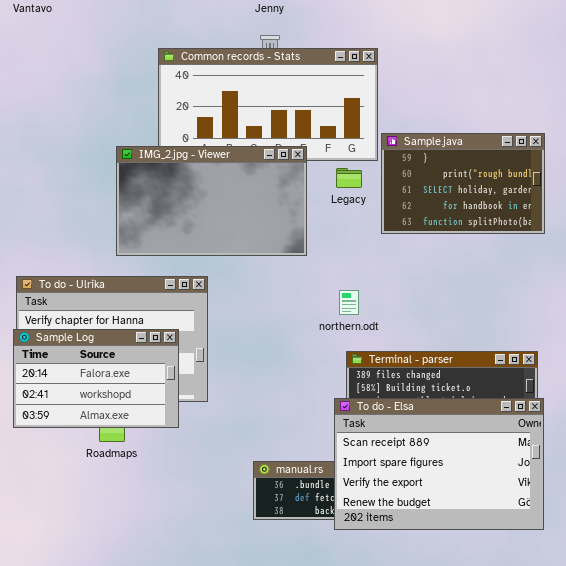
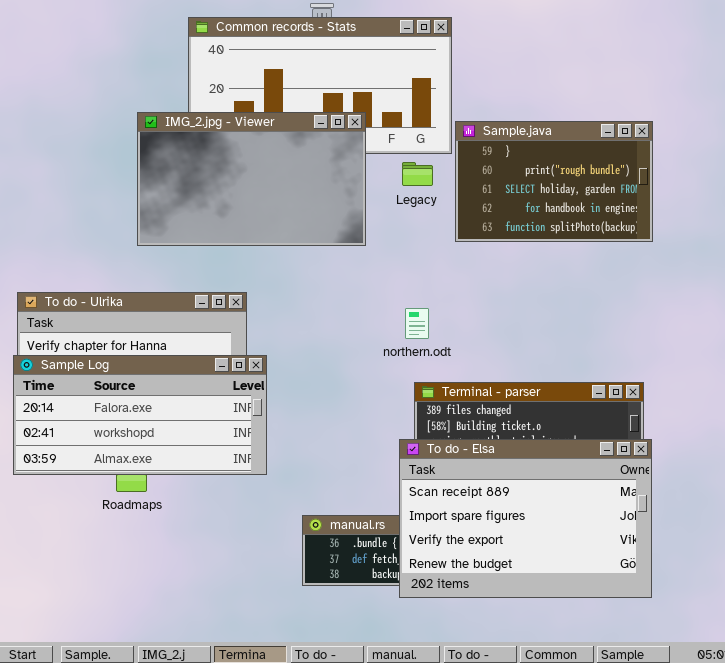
IMG_2.jpg - Viewer: [116,146,307,256] -> [137,112,366,246], moved
Sample Log: [13,329,179,428] -> [13,355,267,475], resized

